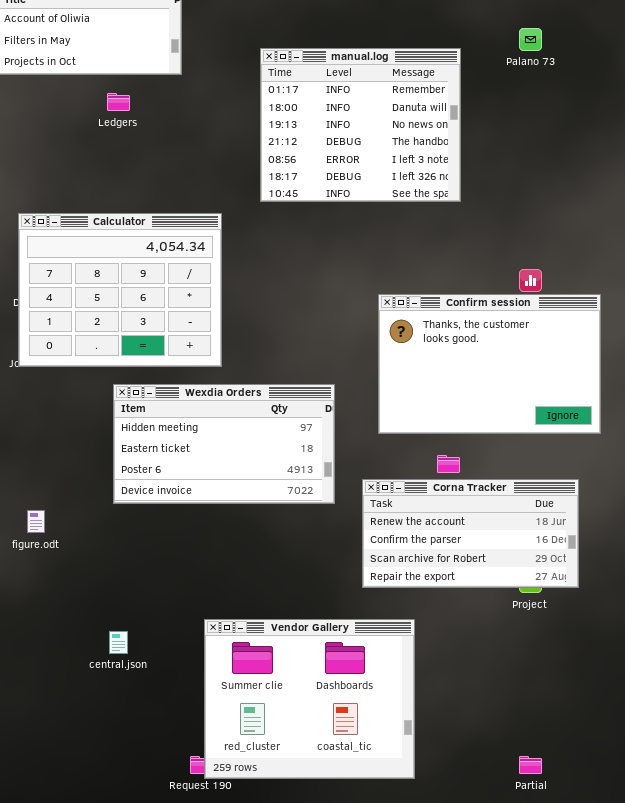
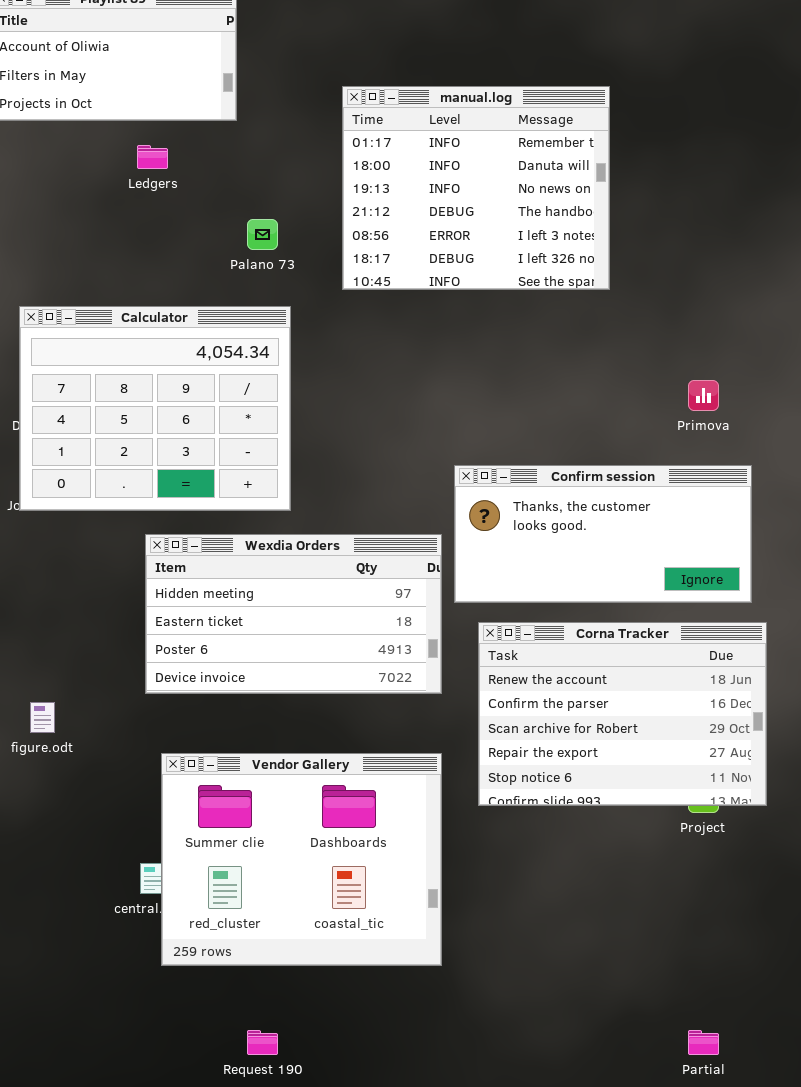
Palano 73: [519,28,542,51] -> [247,219,278,250], moved
Confirm session: [378,294,601,434] -> [454,465,752,603], moved, resized
Corna Tracker: [362,479,579,588] -> [478,622,767,806], resized
Vendor Gallery: [204,619,415,779] -> [161,753,442,966], moved

